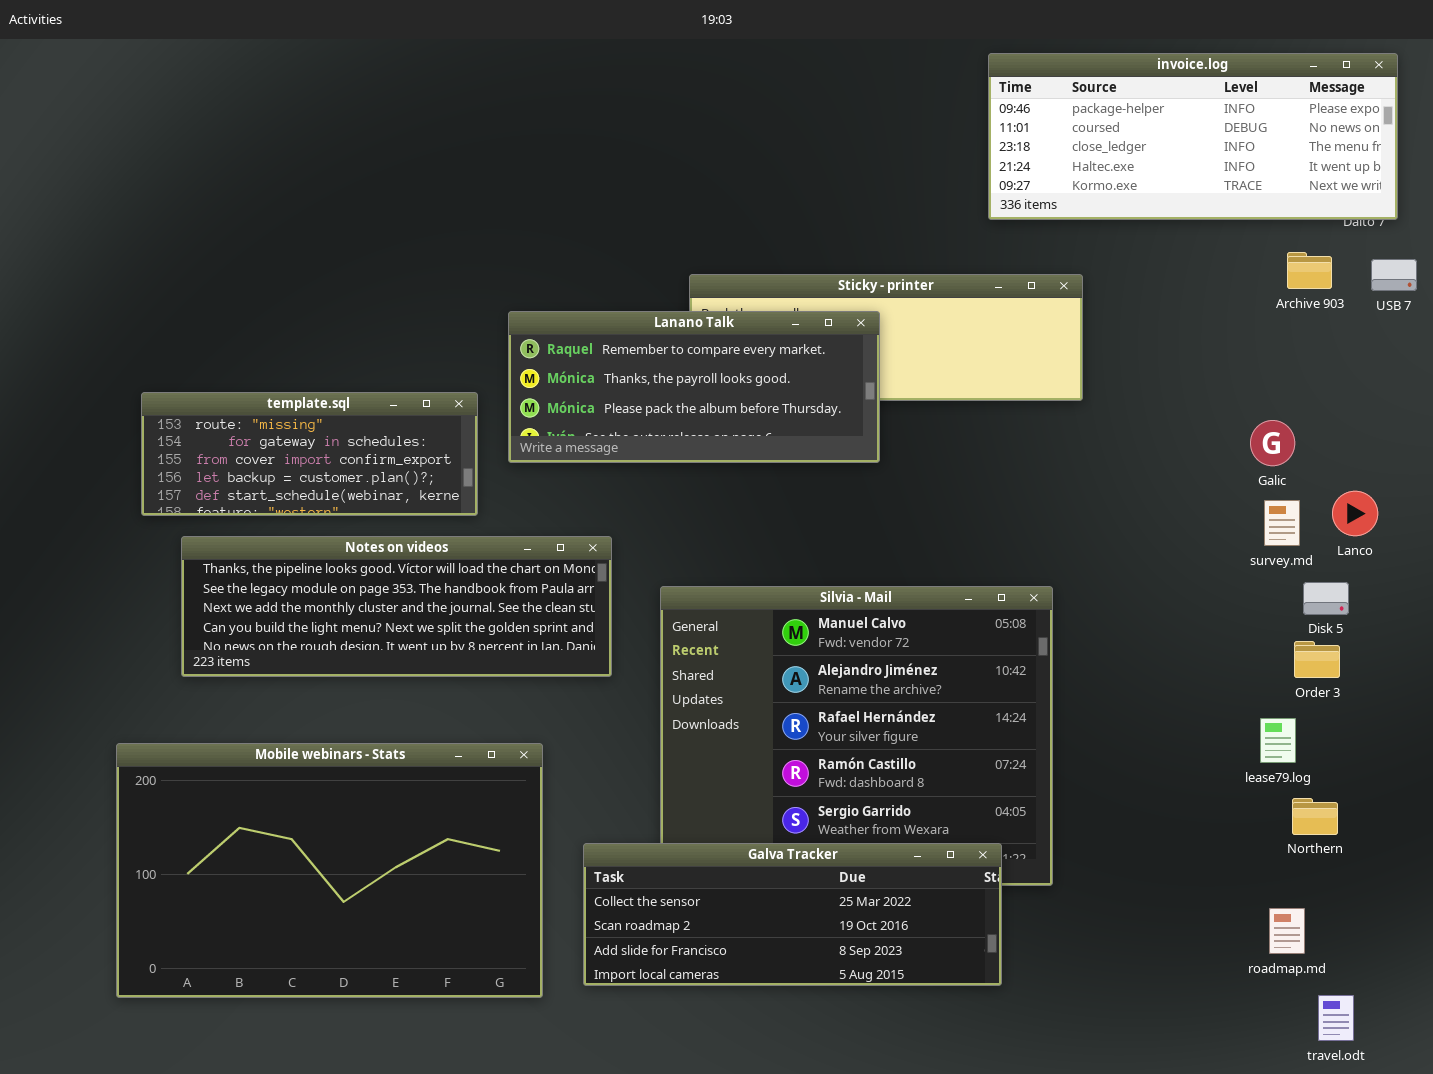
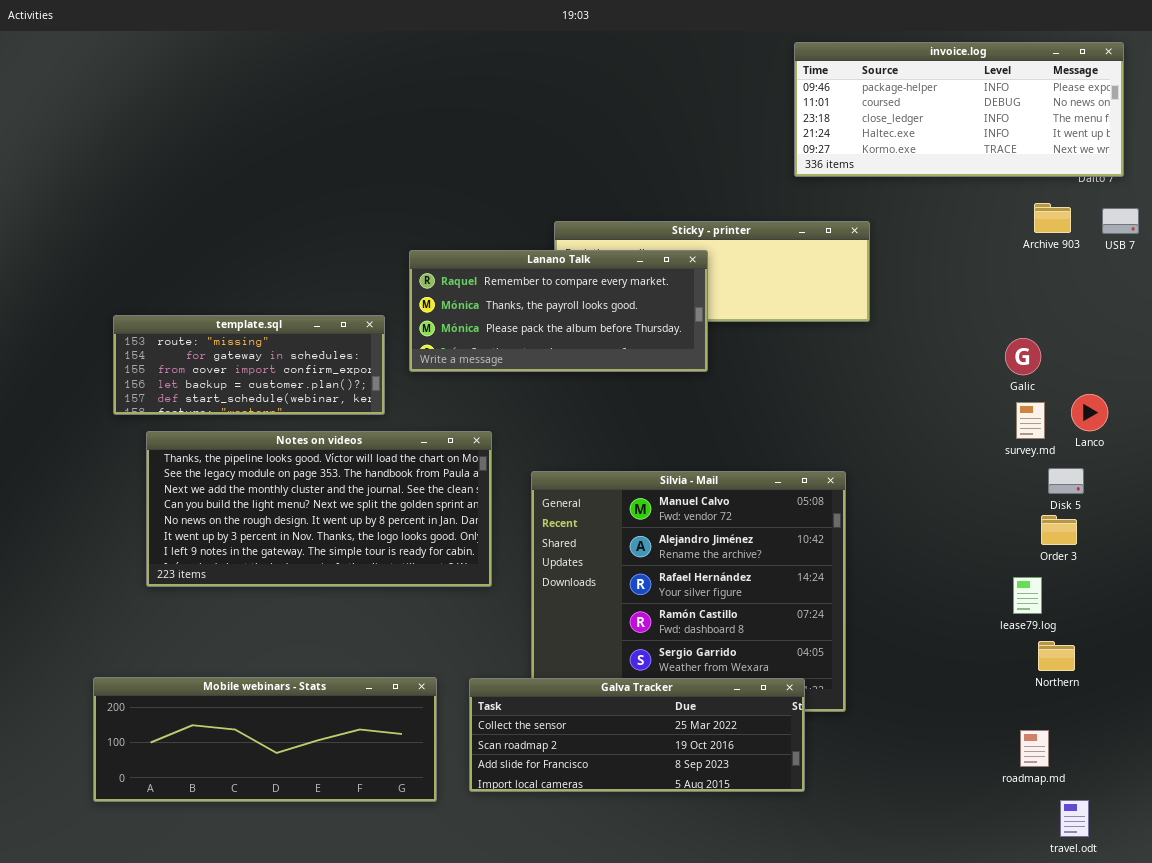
Notes on videos: [181,536,612,677] -> [146,431,492,587], resized
Mobile webinars - Stats: [116,743,543,998] -> [93,677,437,802], resized

